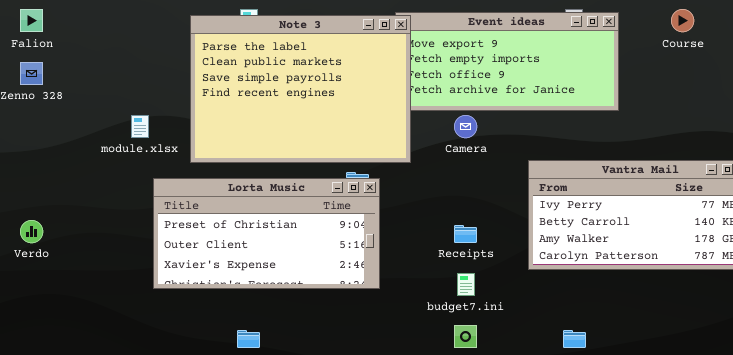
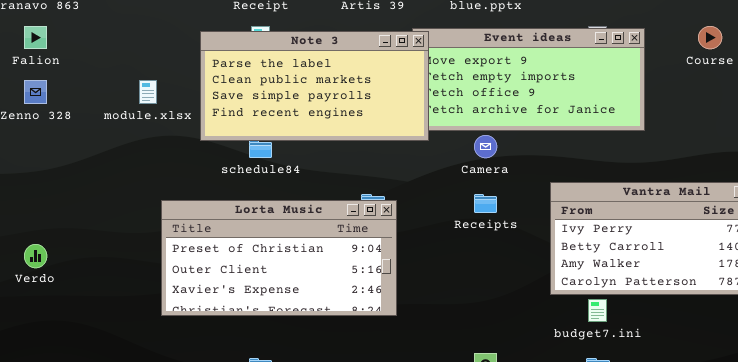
Note 3: [190,15,411,163] -> [200,31,429,141], resized
module.xlsx: [131,115,149,138] -> [139,80,157,104], moved
Receipts: [454,225,477,243] -> [474,194,497,213], moved
budget7.ini: [457,273,475,296] -> [588,299,607,322], moved

